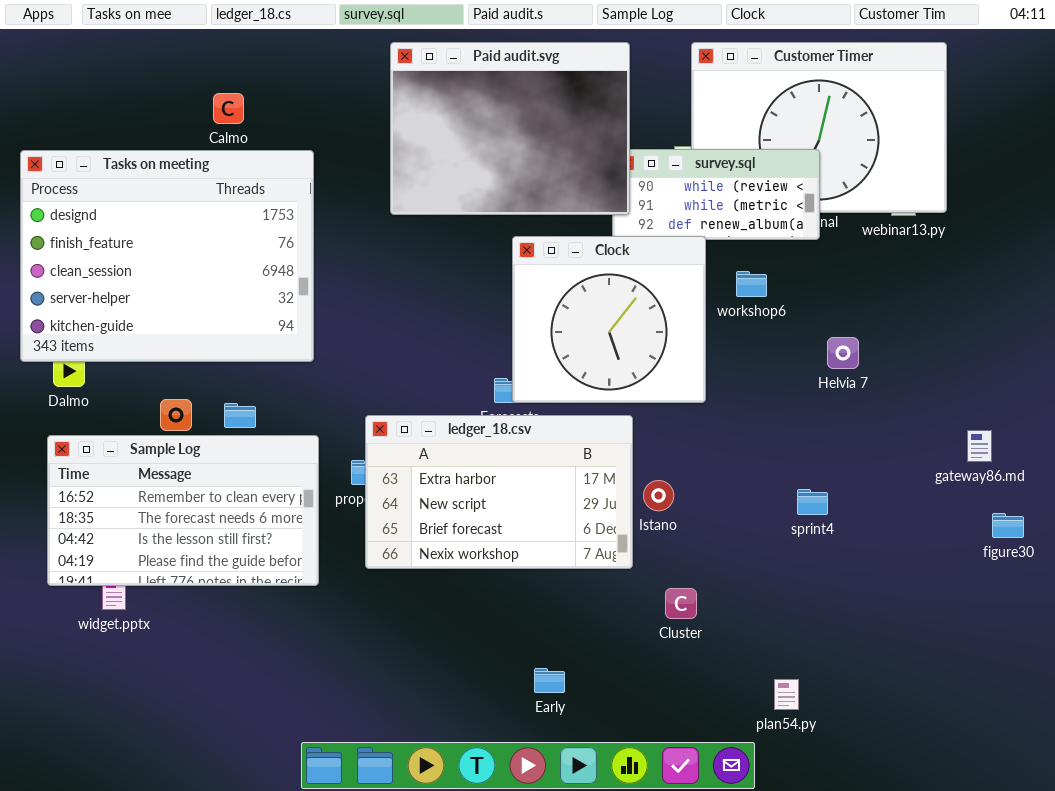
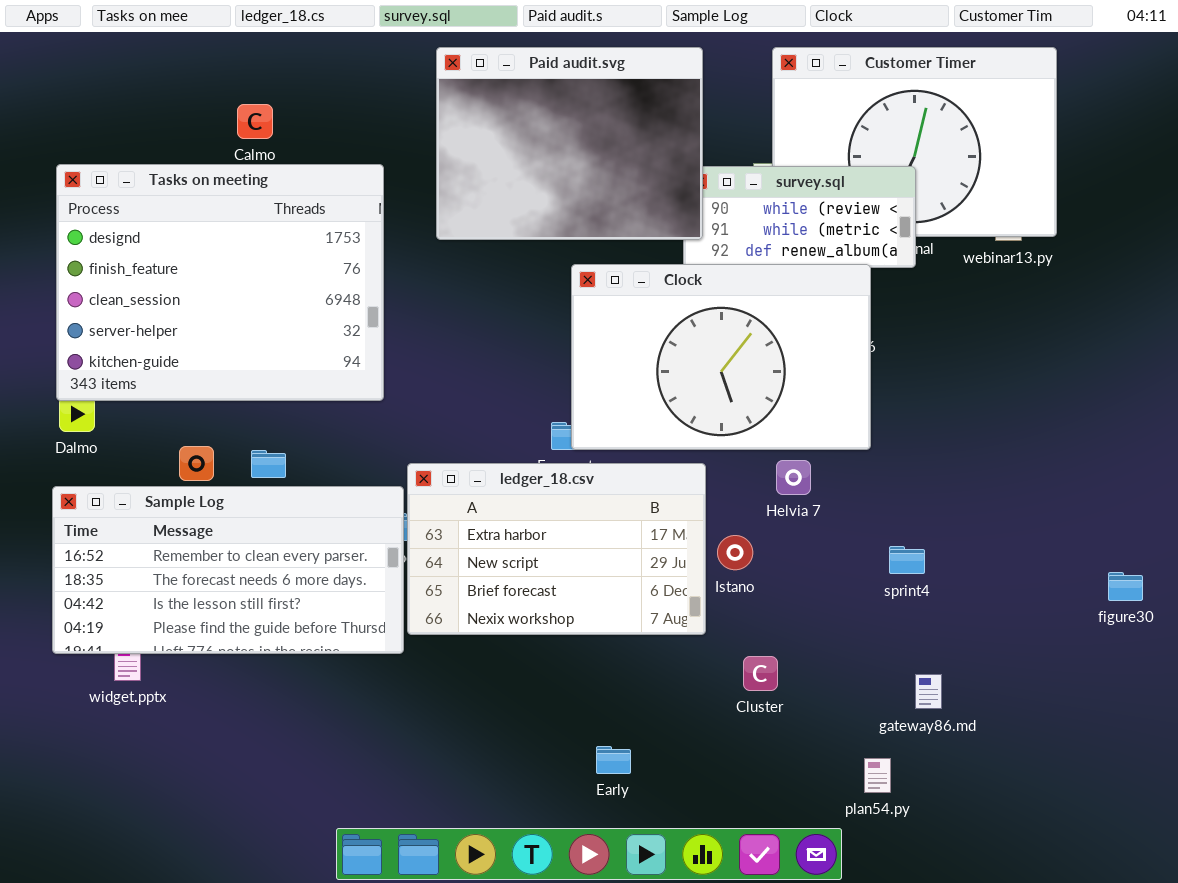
Tasks on meeting: [20,150,314,362] -> [56,164,384,401], moved
Clock: [512,236,706,403] -> [571,264,871,450], resized
Helvia 7: [827,337,859,369] -> [776,460,811,495], moved
gateway86.md: [967,430,992,462] -> [915,674,942,709], moved
Sample Log: [47,435,319,586] -> [52,486,404,654], resized

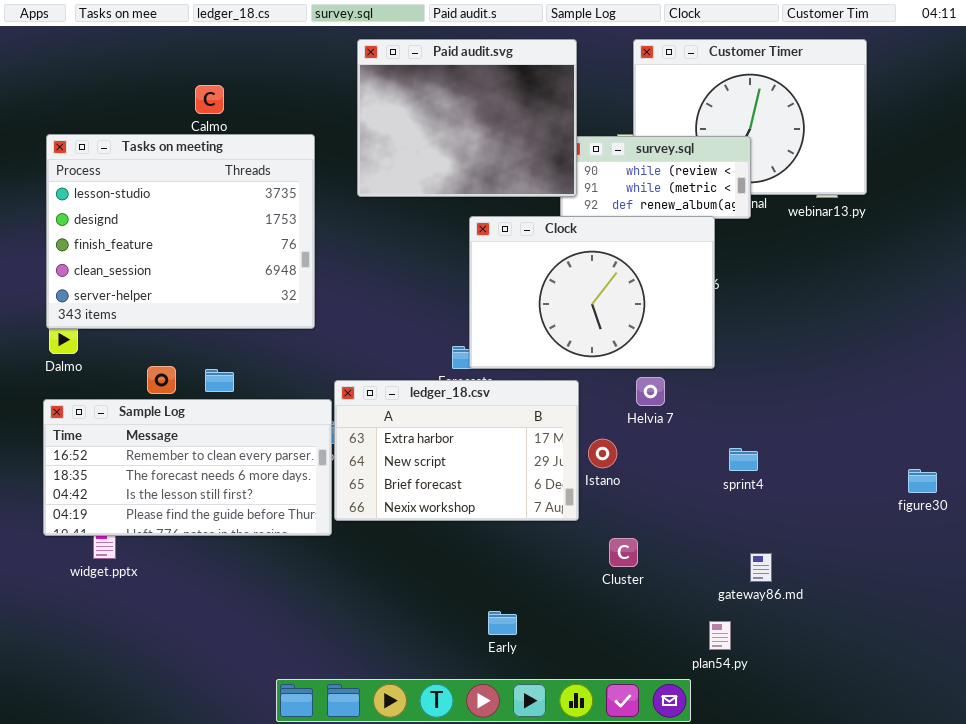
Tasks on meeting: [56,164,384,401] -> [46,134,315,329], scrolled up 1 row

